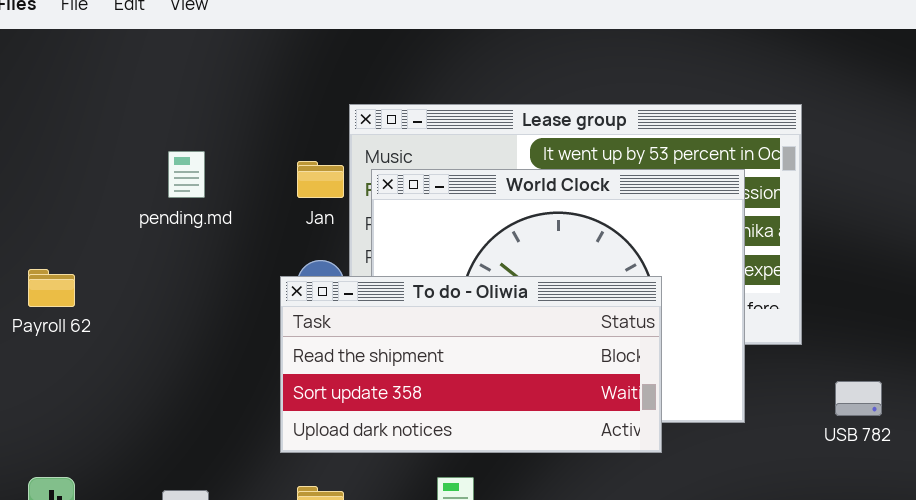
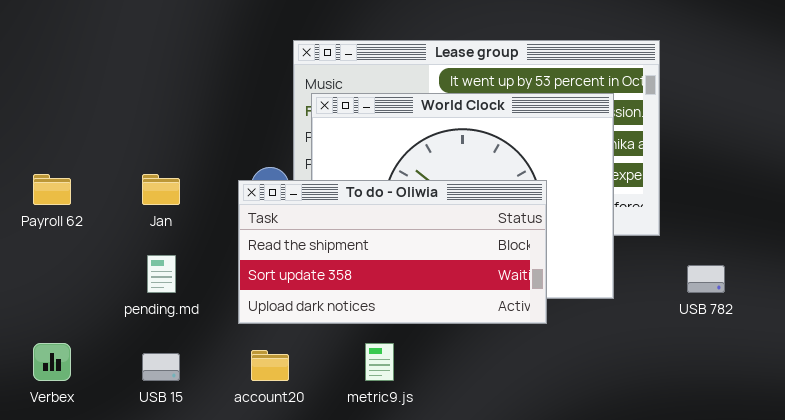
pending.md: [168,151,205,198] -> [147,255,176,293], moved
Jan: [297,161,344,198] -> [142,174,180,205], moved

